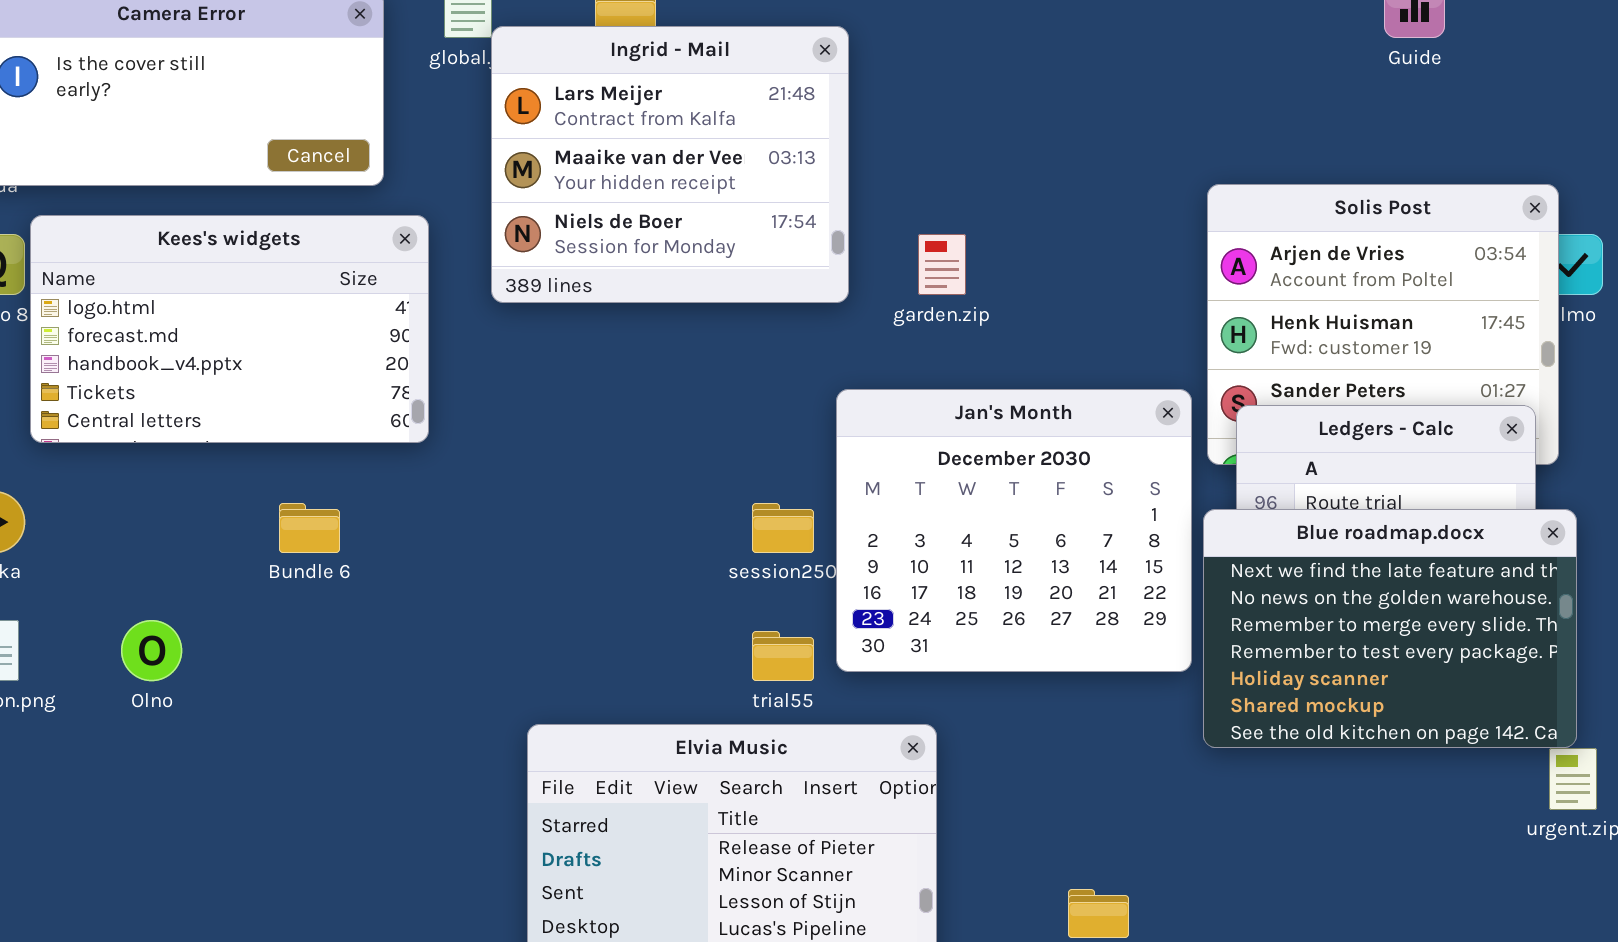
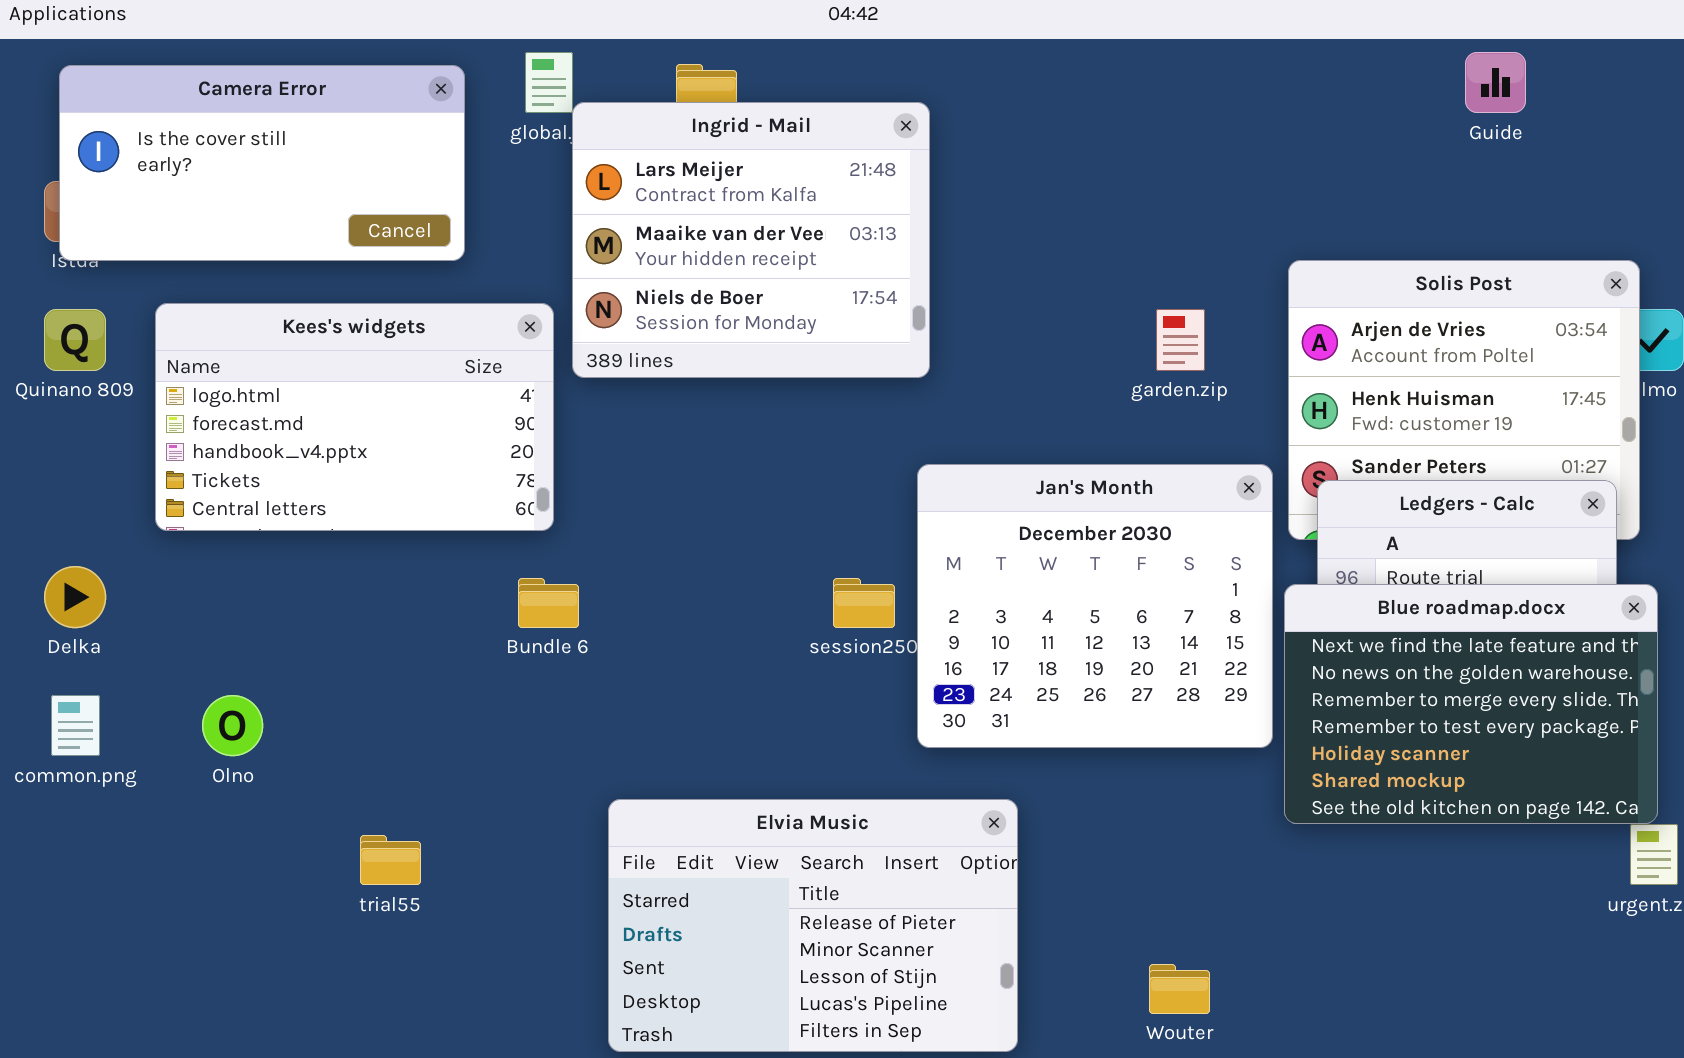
Kees's widgets: [30,215,429,443] -> [155,303,554,531], moved
garden.zip: [918,234,966,295] -> [1156,309,1205,371], moved
Bundle 6: [279,503,340,553] -> [518,578,579,628], moved
trial55: [752,631,814,681] -> [360,835,421,885], moved

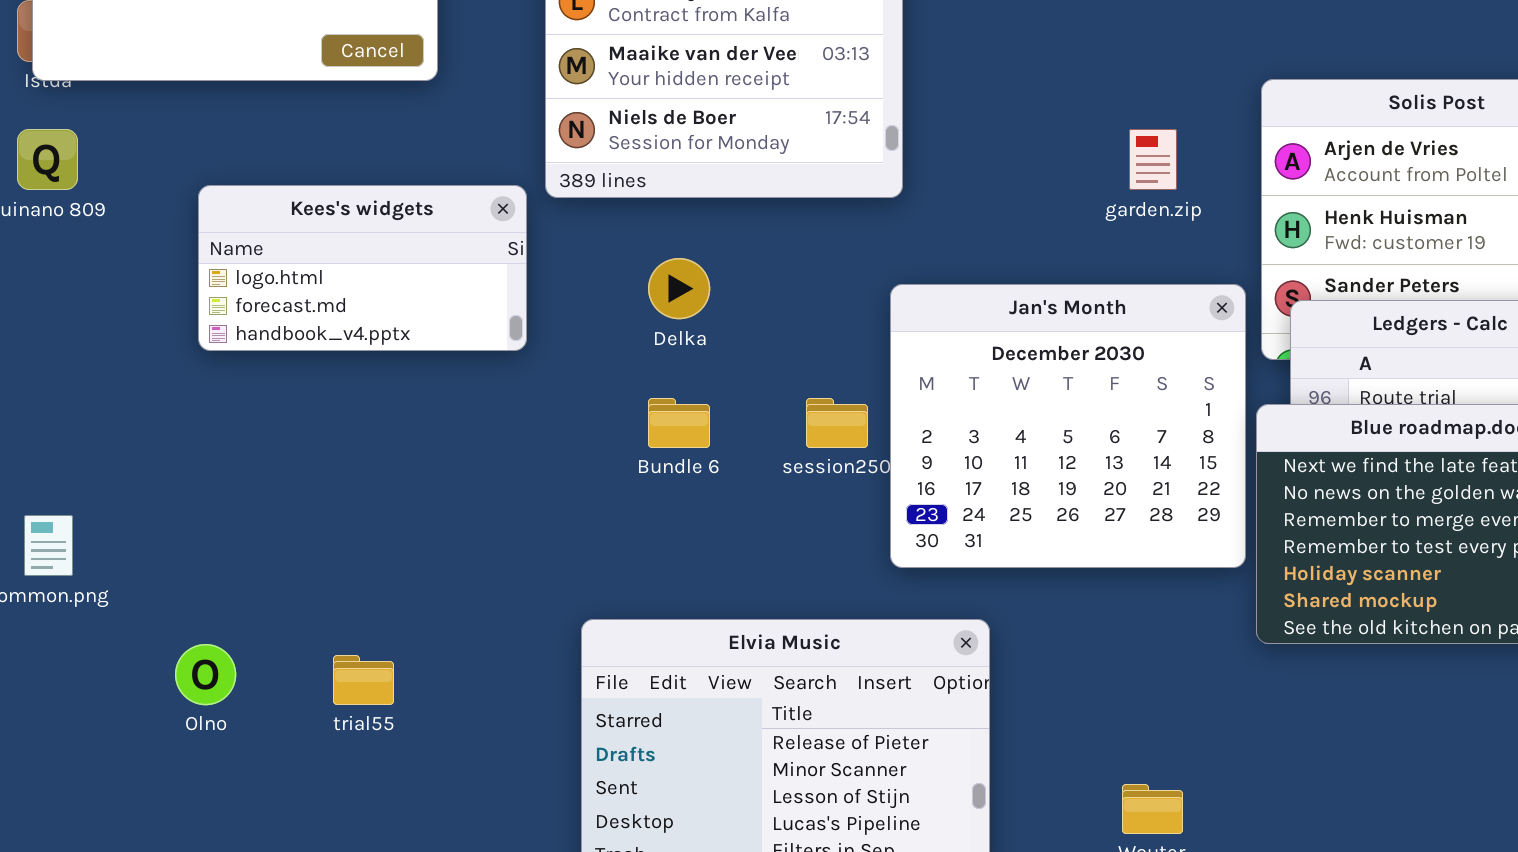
Kees's widgets: [155,303,554,531] -> [198,185,527,351], resized
Delka: [44,566,106,628] -> [648,258,710,319], moved
Bundle 6: [518,578,579,628] -> [648,398,710,448], moved
Olno: [202,695,263,756] -> [175,644,236,705], moved

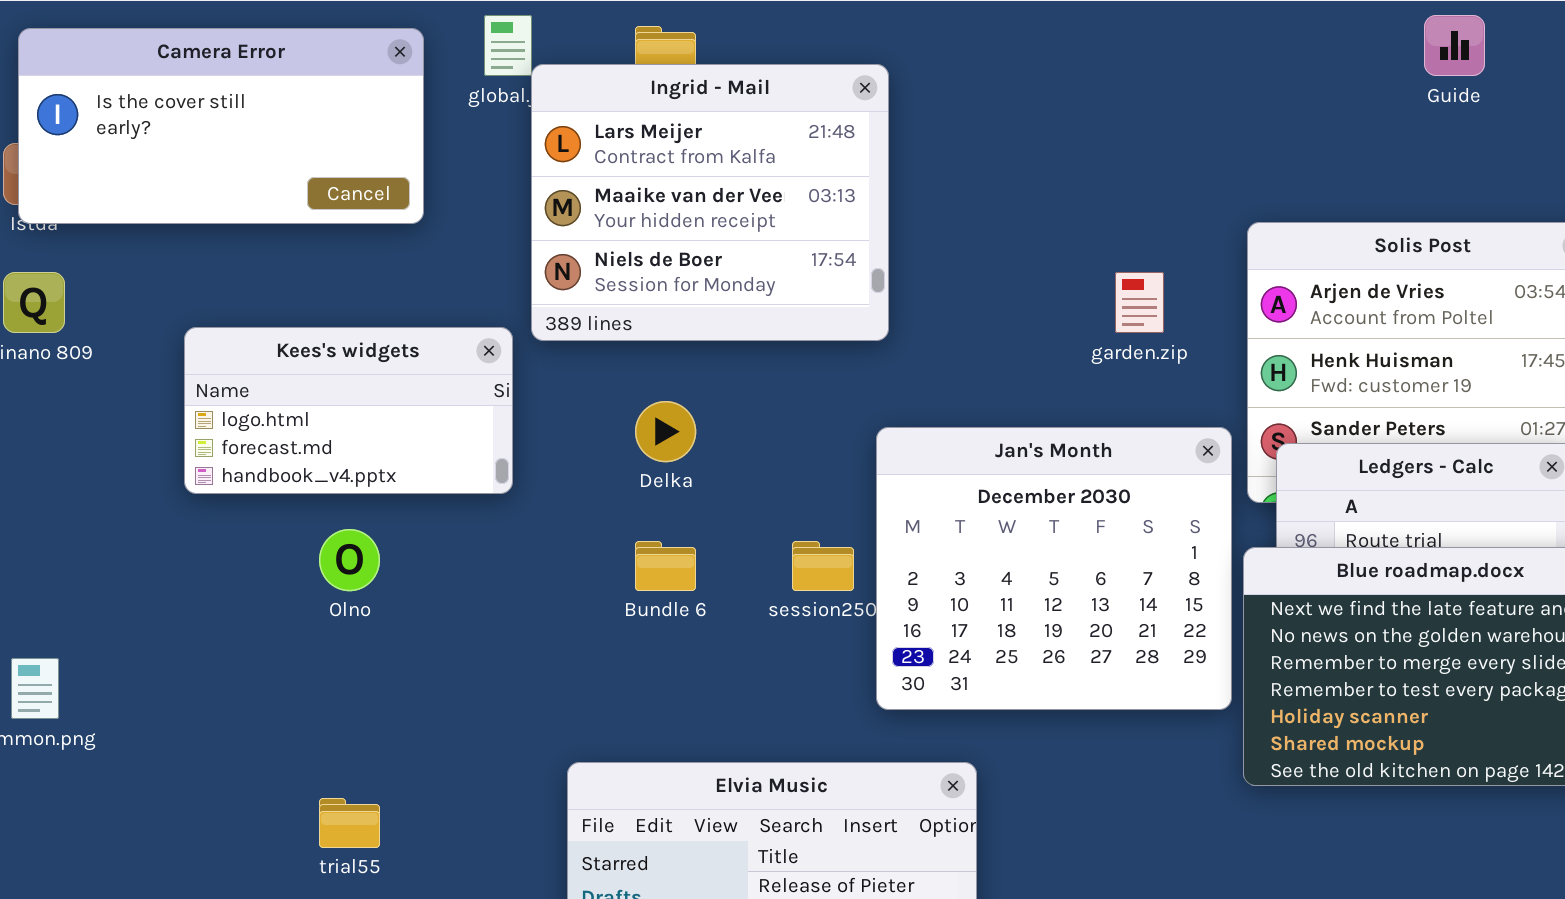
Olno: [175,644,236,705] -> [319,529,380,591], moved

